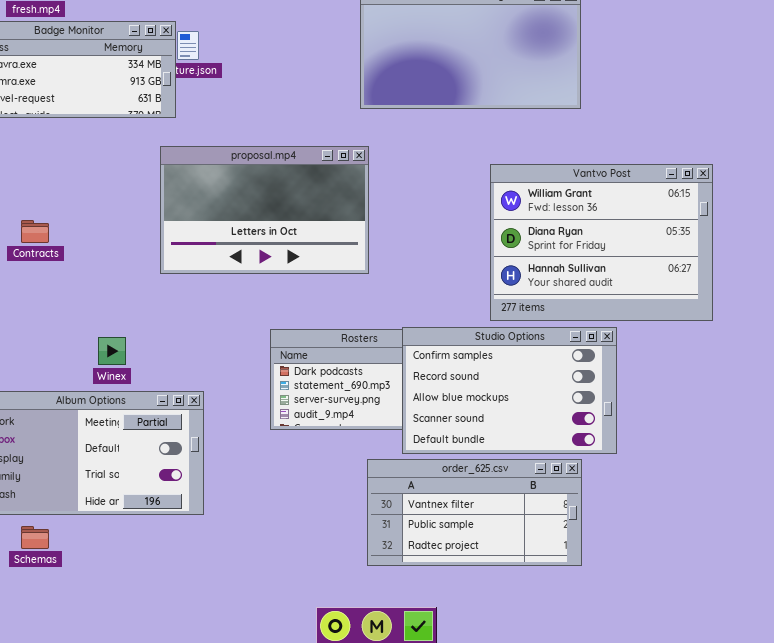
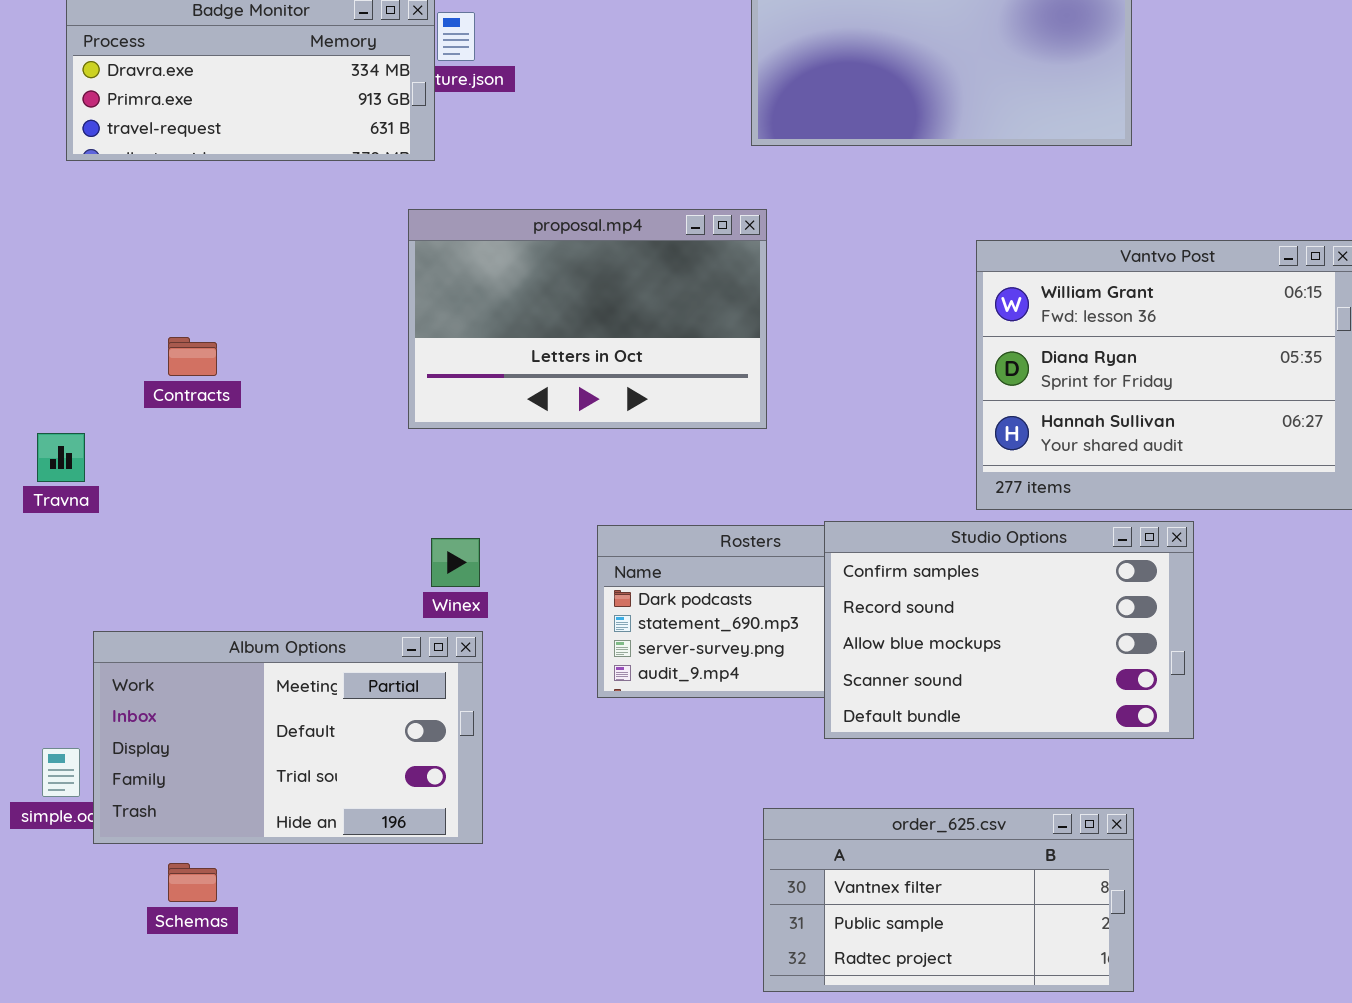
Winex: [98,337,126,365] -> [431,538,480,587], moved
order_625.csv: [367,459,582,566] -> [763,808,1134,992], moved

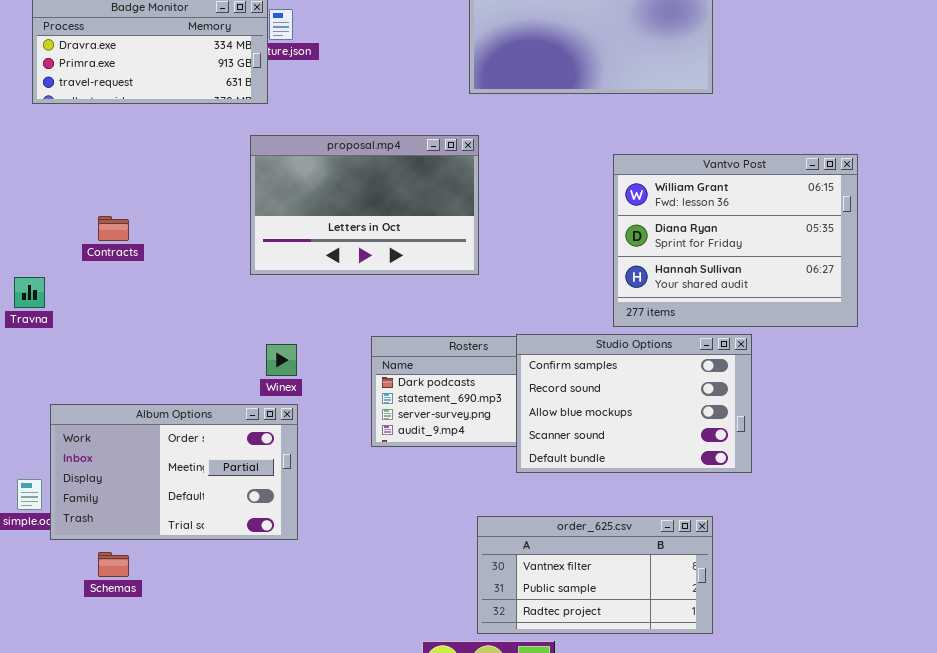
Album Options: [93,631,483,844] -> [50,404,298,540], scrolled up 1 row

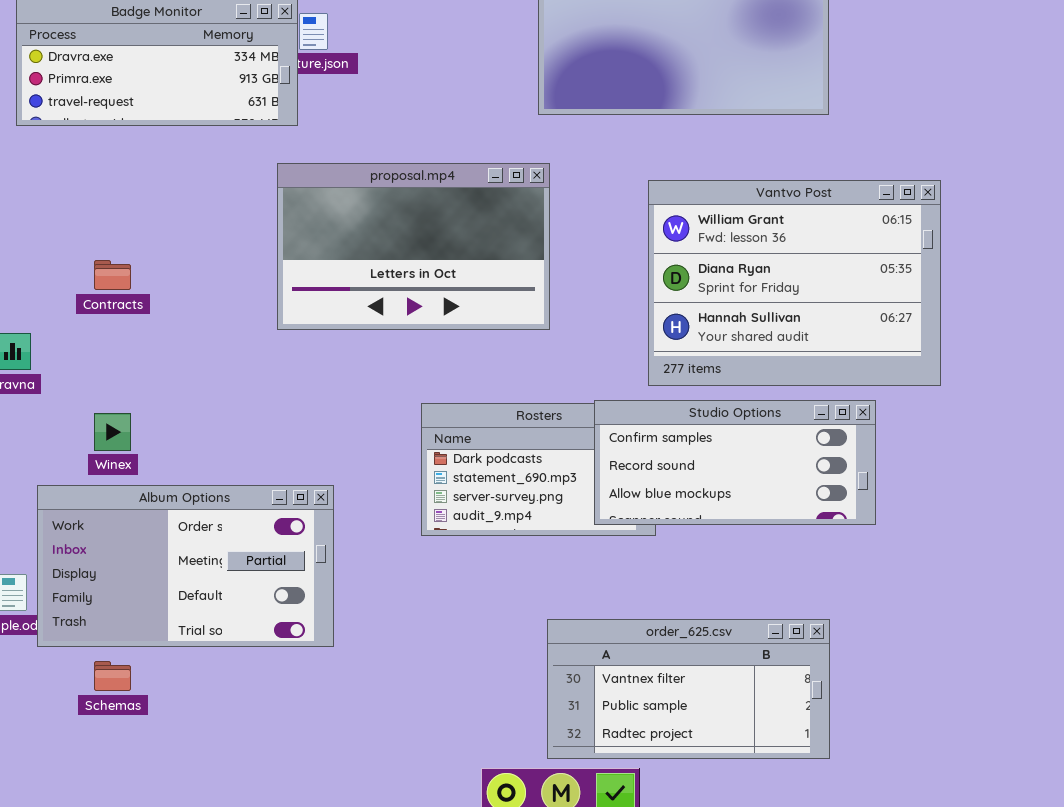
Vantvo Post: [613,154,858,327] -> [648,180,941,386], moved
Studio Options: [516,334,752,473] -> [594,400,876,525], resized
Winex: [266,344,297,376] -> [94,413,131,451], moved

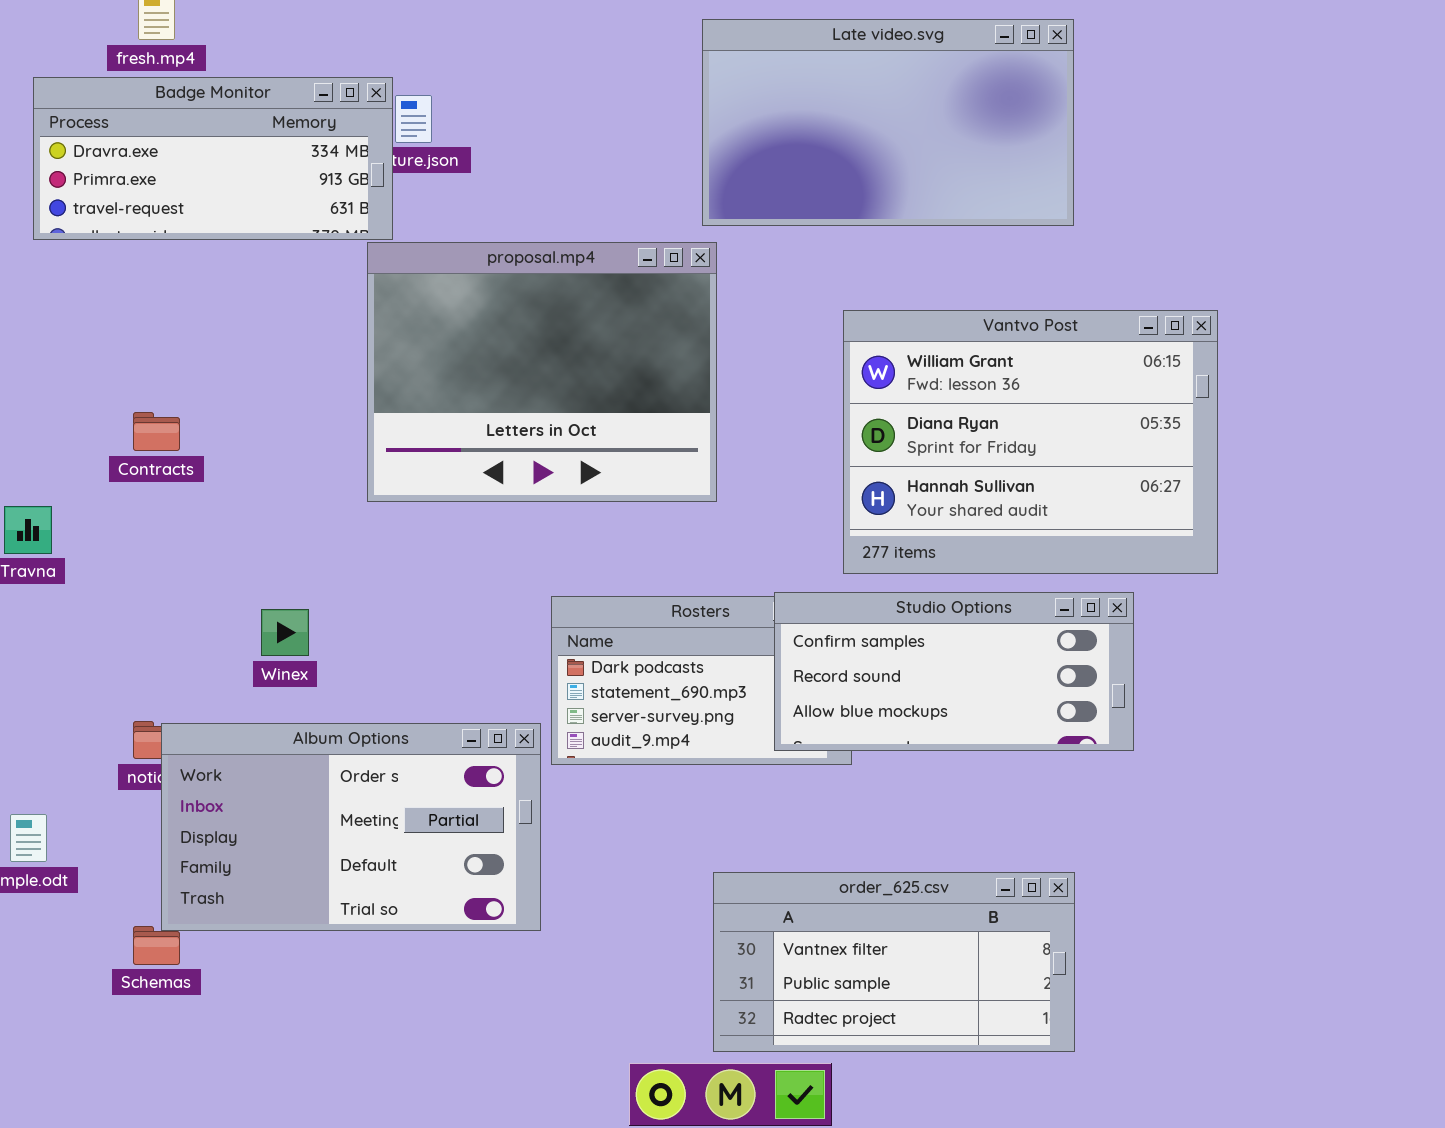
proposal.mp4: [277,163,550,330] -> [367,242,717,502], resized
Winex: [94,413,131,451] -> [261,609,309,656], moved
Album Options: [37,485,334,647] -> [161,723,541,931], moved

